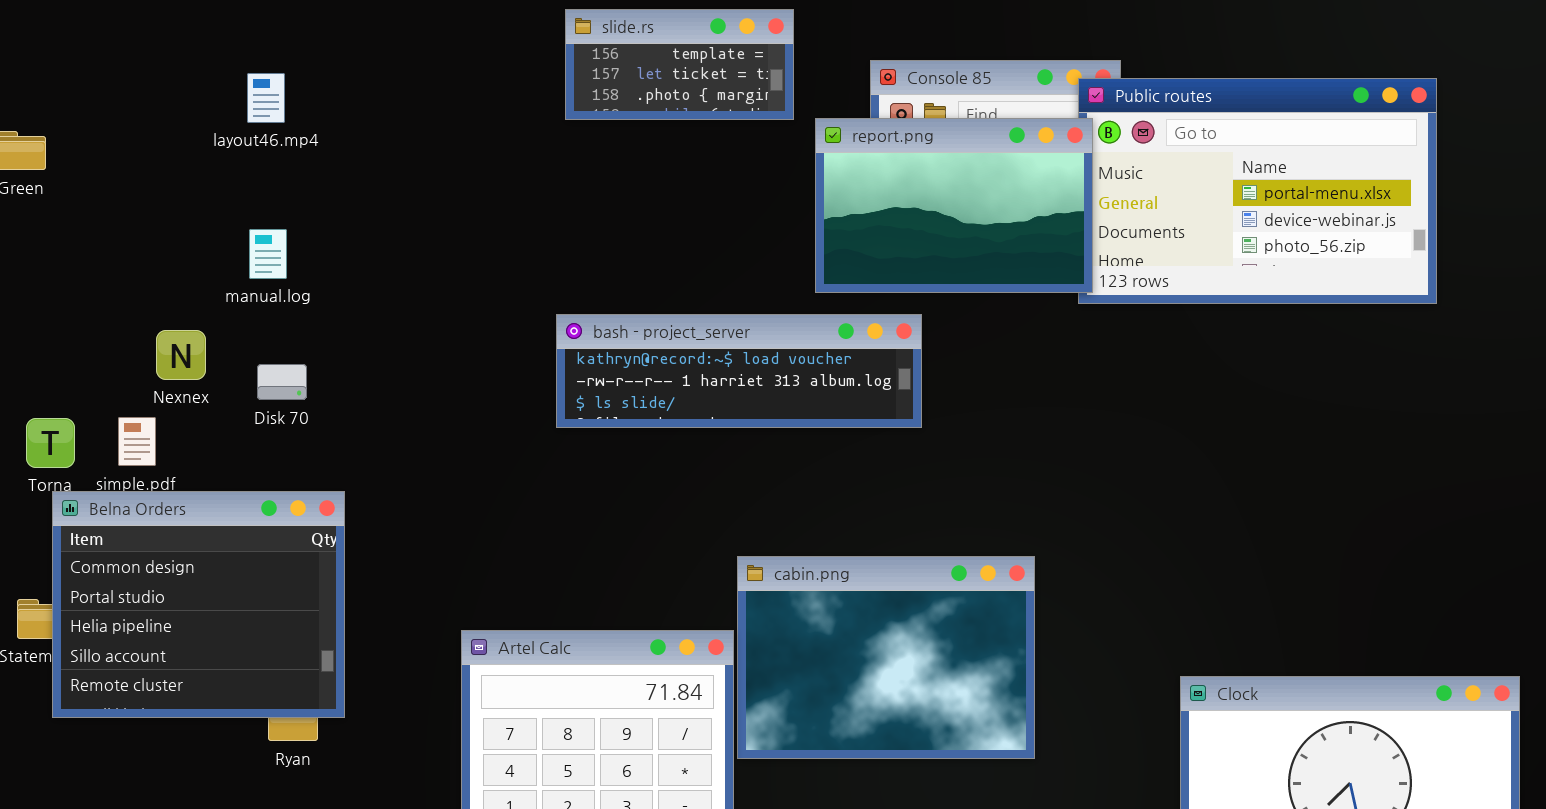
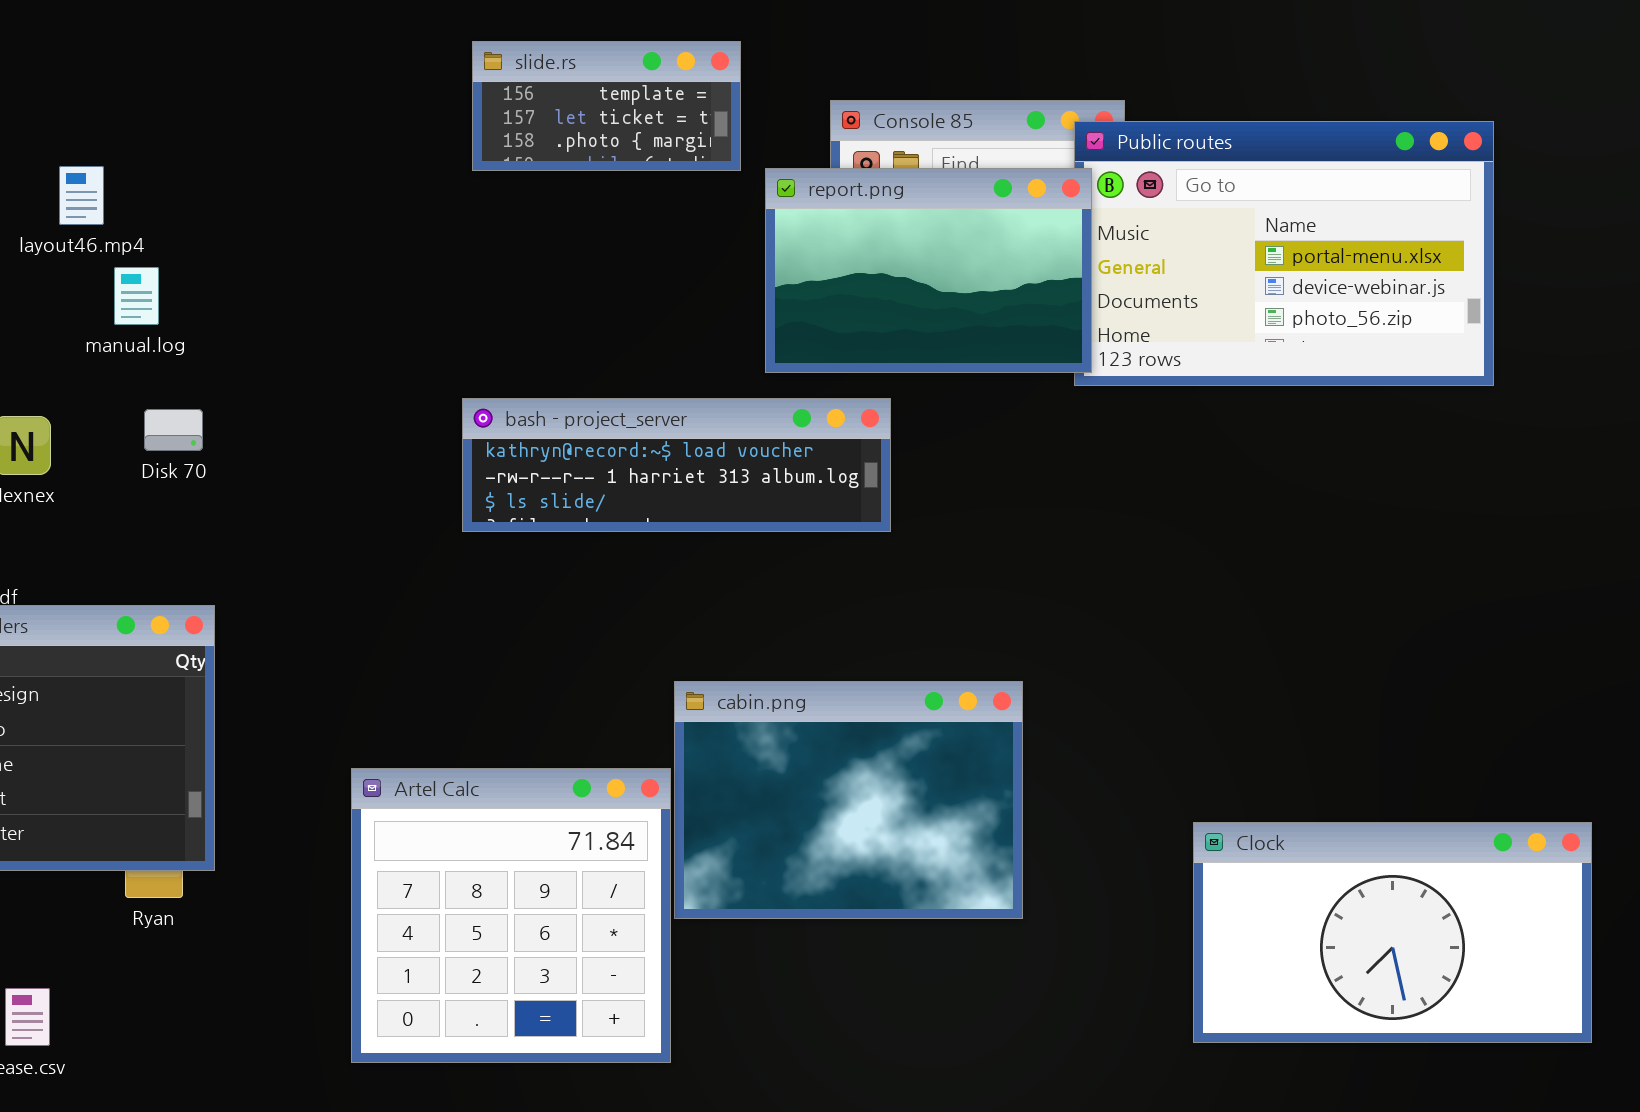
layout46.mp4: [247,73,285,123] -> [59,166,104,225], moved
manual.log: [249,229,287,279] -> [114,267,159,325], moved
Disk 70: [257,364,307,400] -> [144,409,203,451], moved

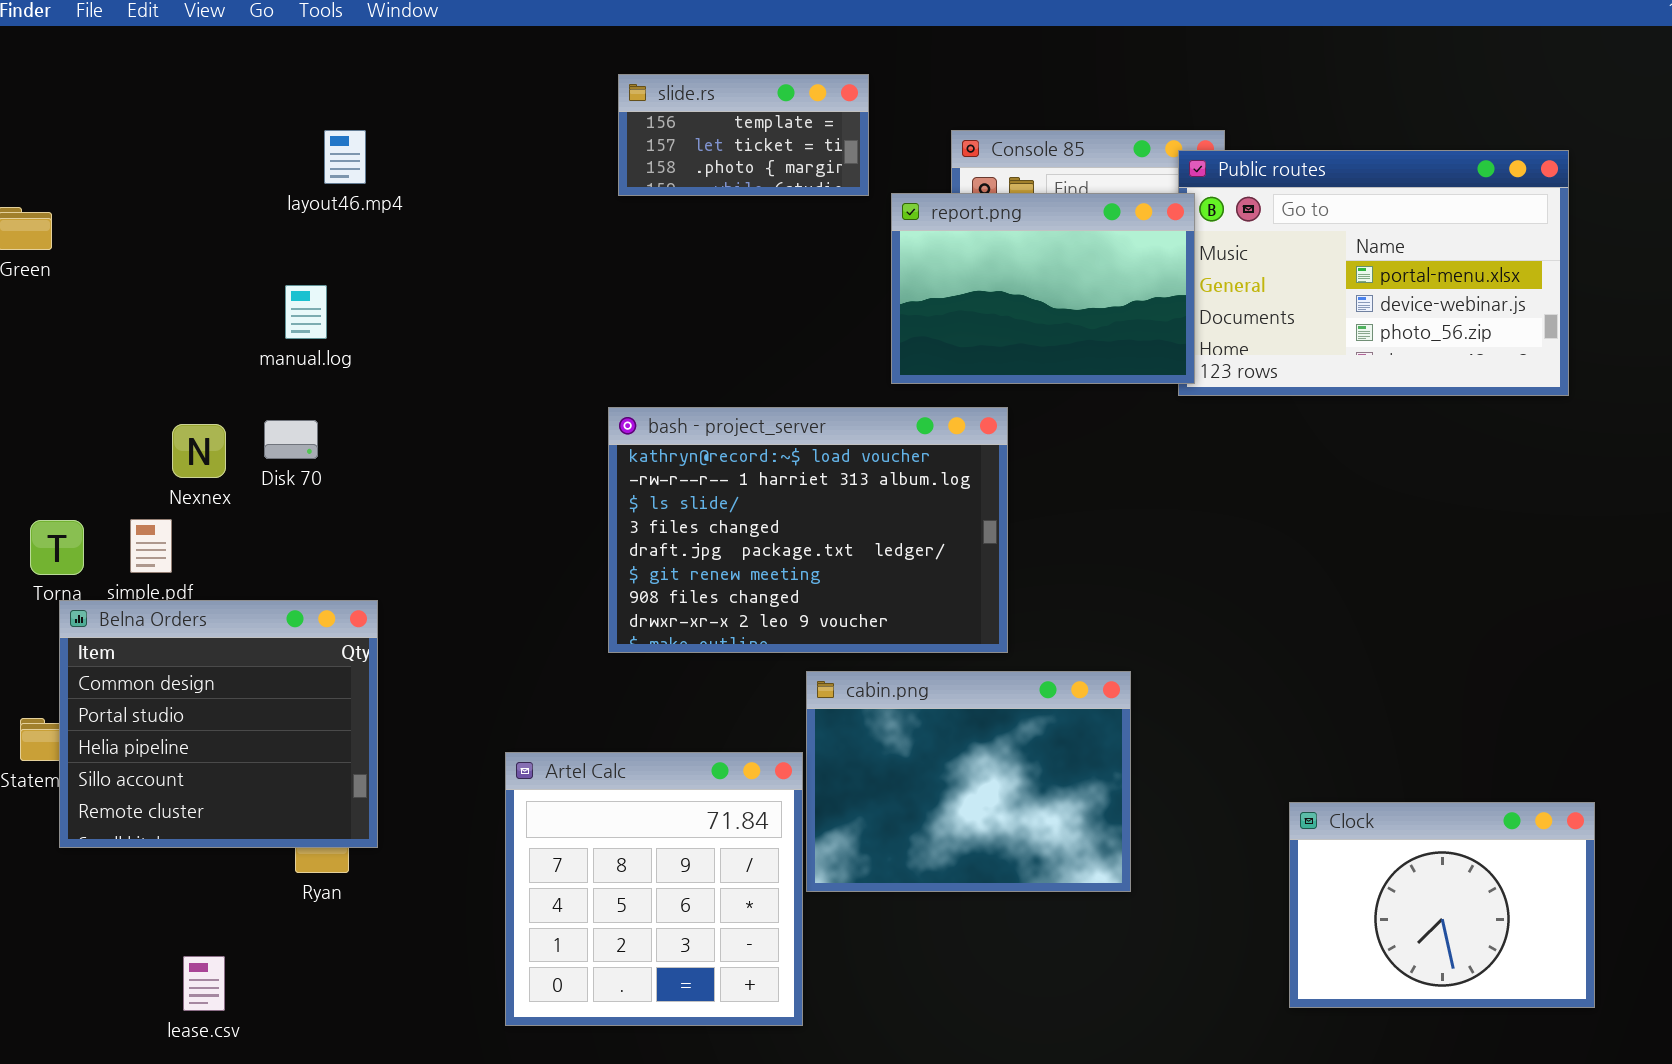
layout46.mp4: [59,166,104,225] -> [324,130,366,184], moved
bash - project_server: [462,398,891,532] -> [608,407,1008,653], resized
Disk 70: [144,409,203,451] -> [264,420,318,459], moved
Clock: [1193,822,1592,1043] -> [1289,802,1595,1008], resized

